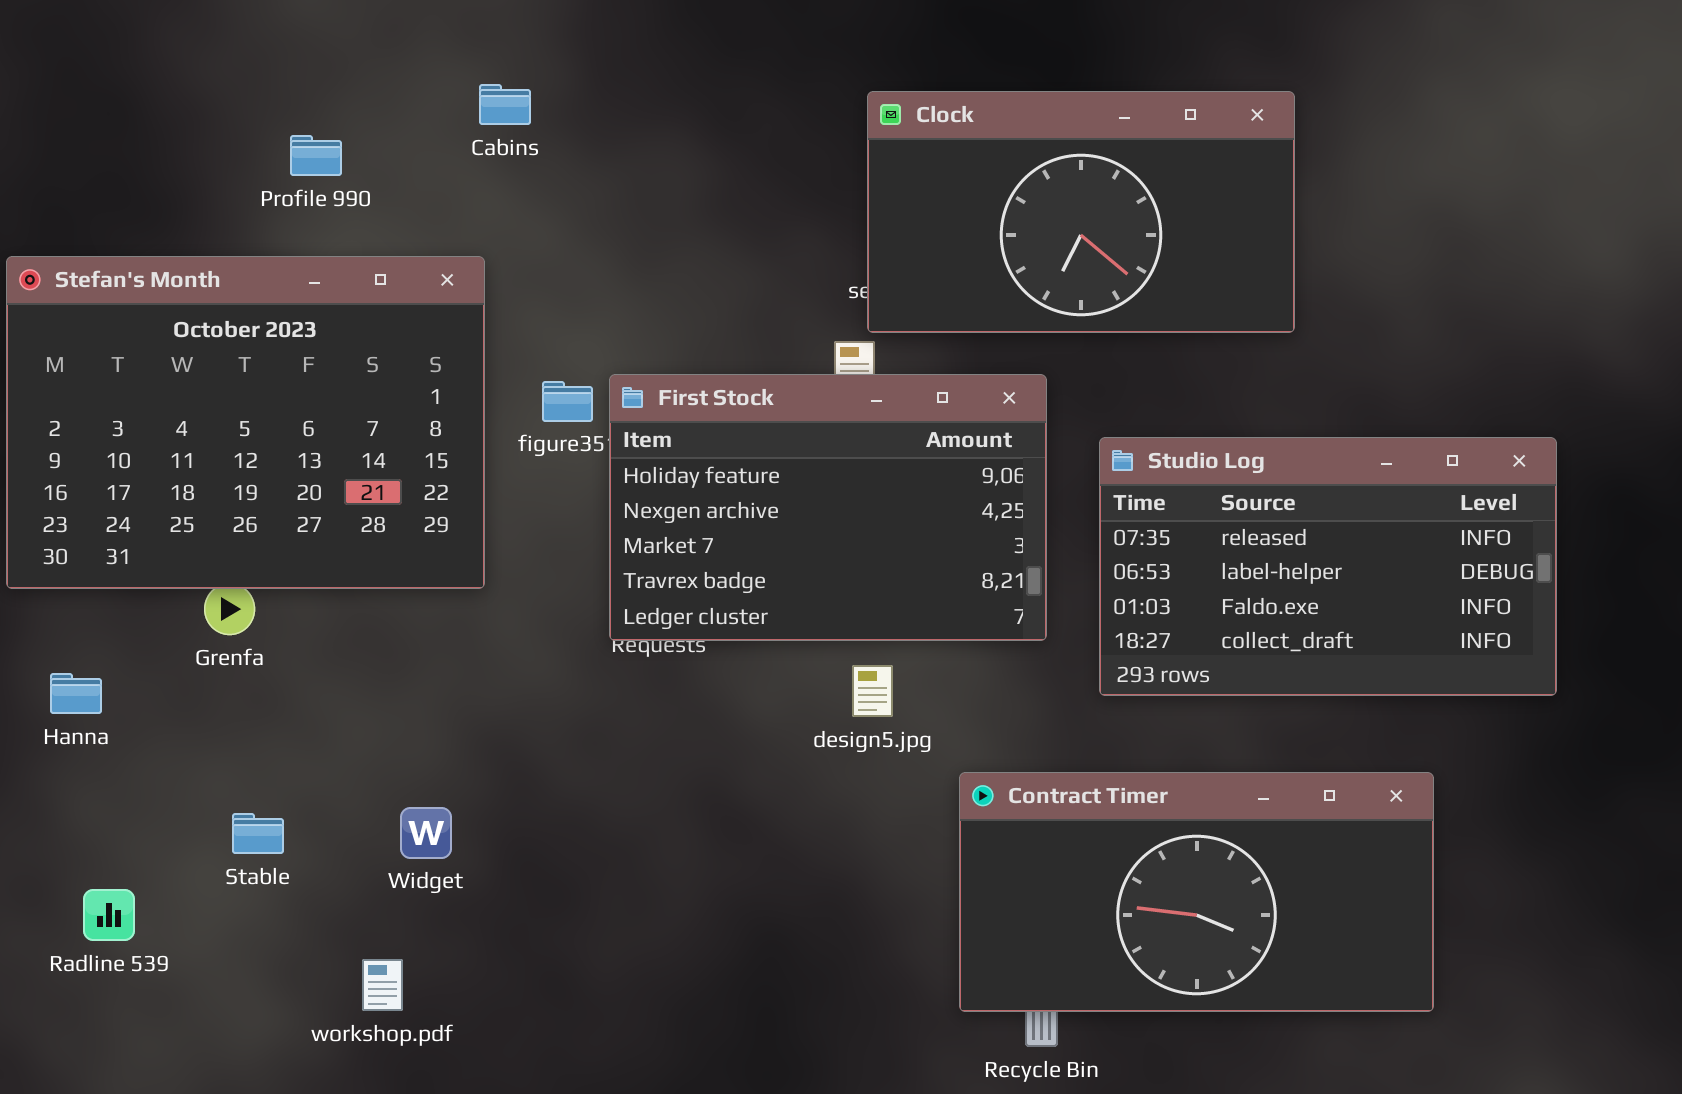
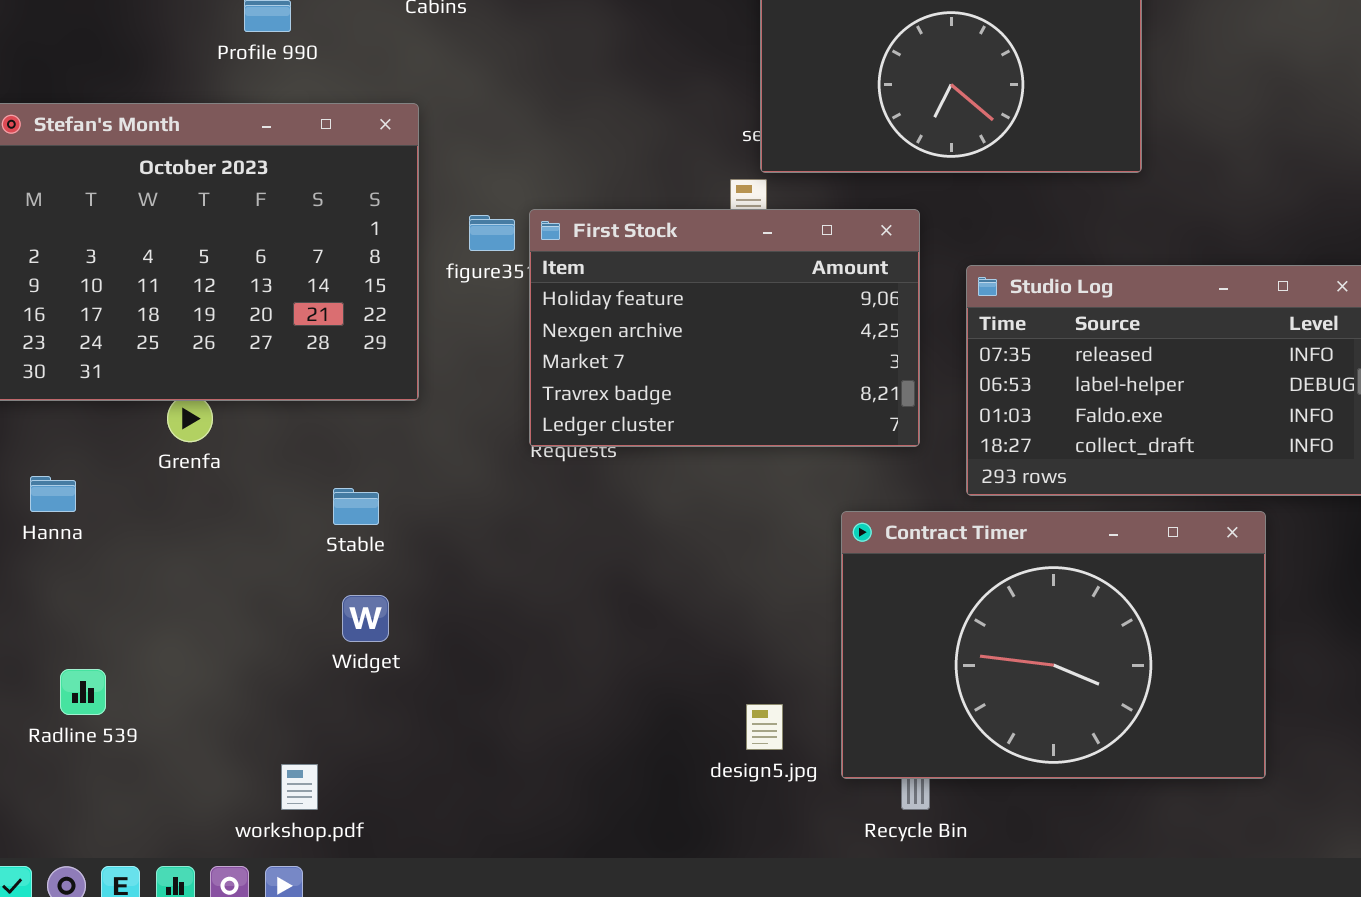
design5.jpg: [852,665,893,717] -> [746,704,783,750], moved
Contract Timer: [959,772,1434,1012] -> [841,511,1266,779], resized
Stable: [232,813,284,854] -> [333,488,379,525], moved
workshop.pdf: [362,959,403,1011] -> [281,764,318,810], moved

